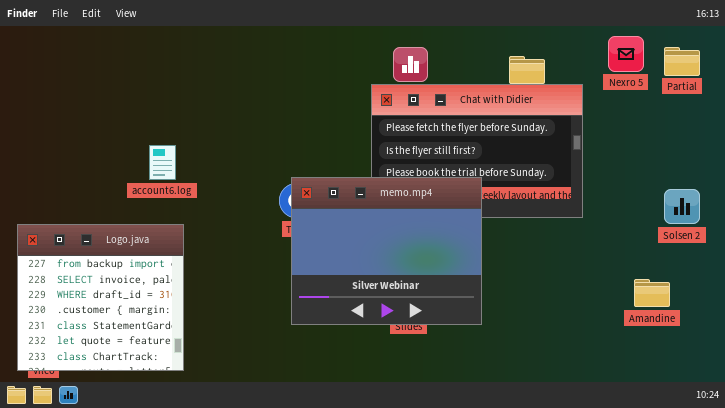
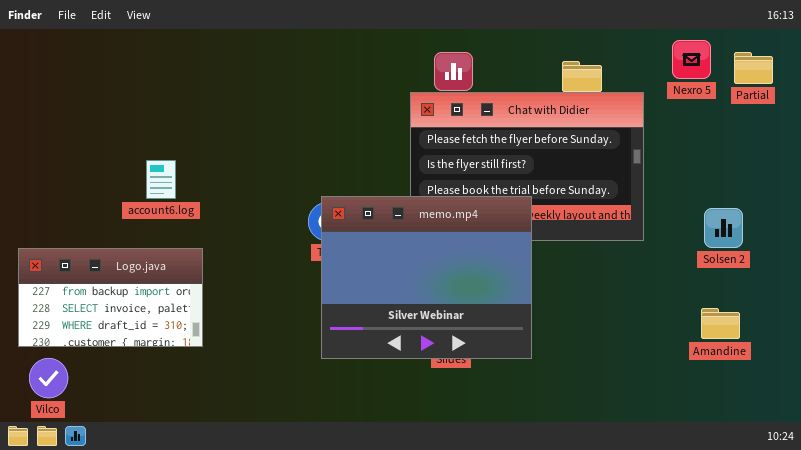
account6.log: [149,145,176,180] -> [146,160,176,199], moved
Solsen 2: [664,189,700,224] -> [704,208,743,248], moved
Logo.java: [17,224,184,371] -> [18,248,203,347], resized

